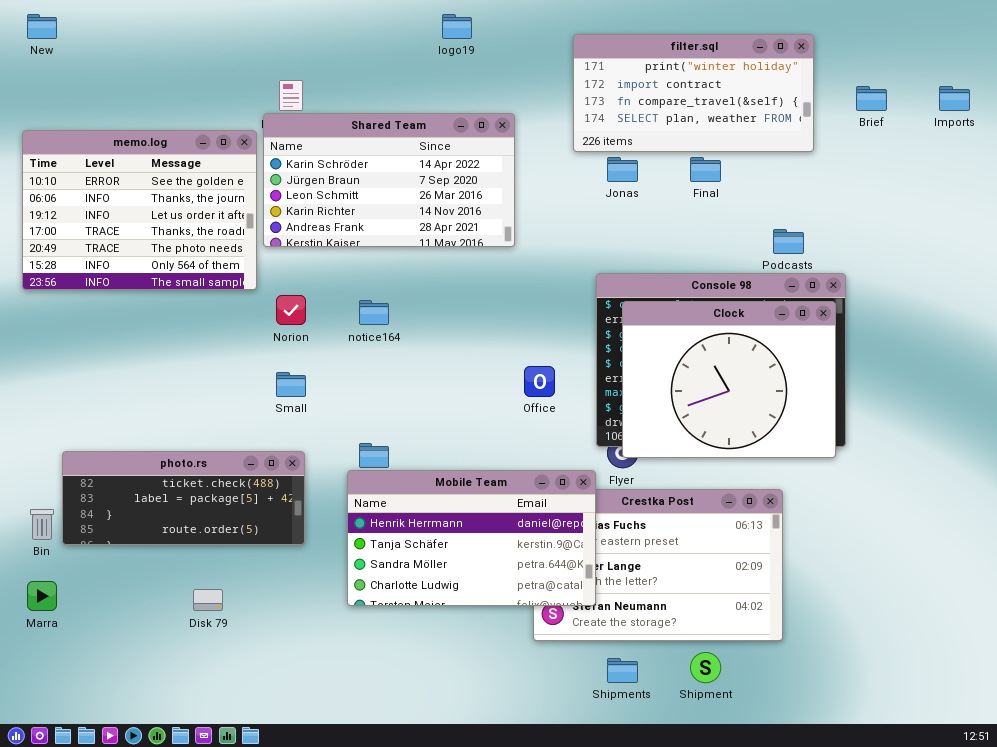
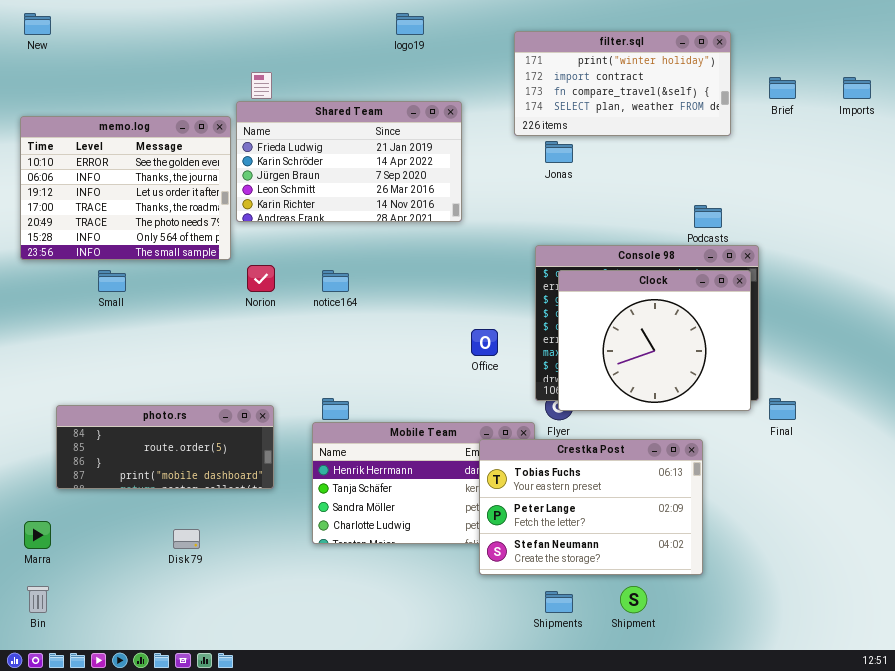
Shared Team: [263,113,515,247] -> [236,101,462,222], scrolled up 1 row
Final: [690,157,721,182] -> [769,398,796,420], moved
Small: [276,372,306,397] -> [98,270,126,292], moved
photo.rs: [62,451,305,545] -> [56,405,274,489], scrolled down 2 rows
Crestka Post: [533,489,783,641] -> [479,439,703,575], raised
Bin: [30,509,54,540] -> [27,586,49,613], moved

